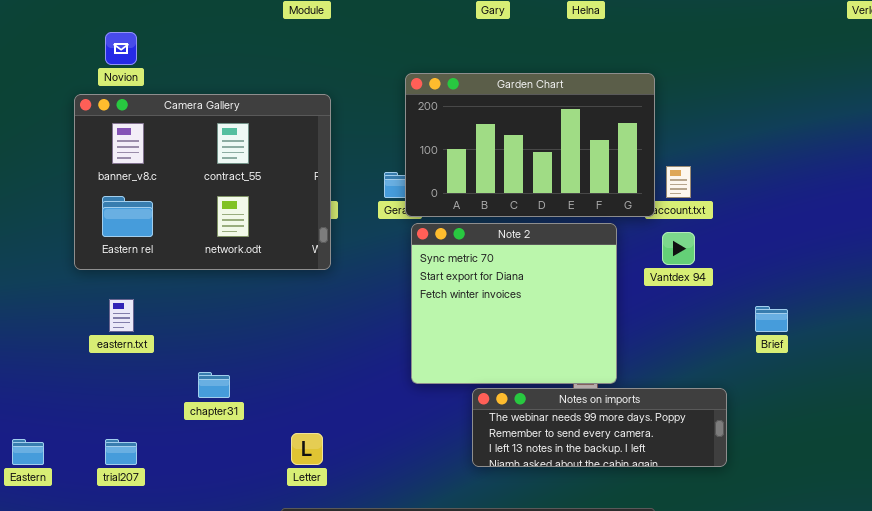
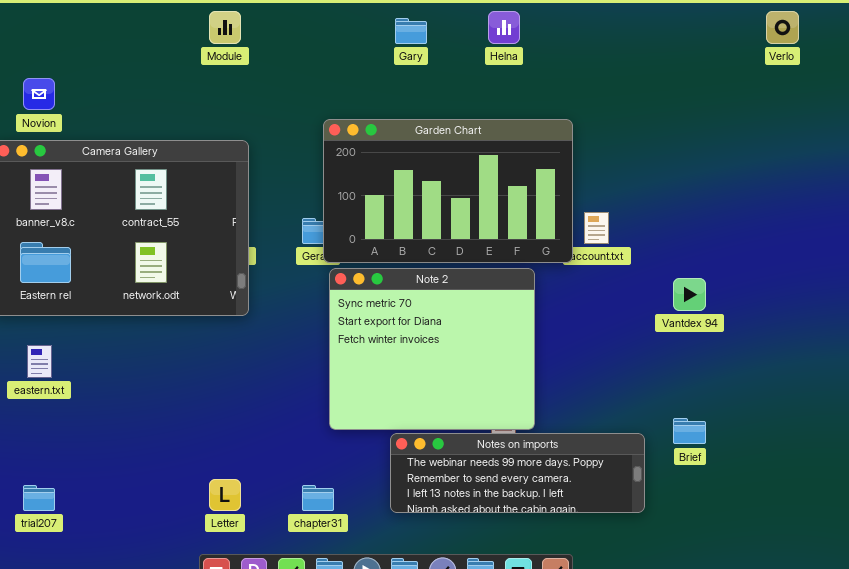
Vantdex 94: [662,232,695,265] -> [673,278,706,311], moved
Brief: [755,306,788,332] -> [673,418,706,444], moved
chapter31: [198,372,230,398] -> [302,485,334,511], moved

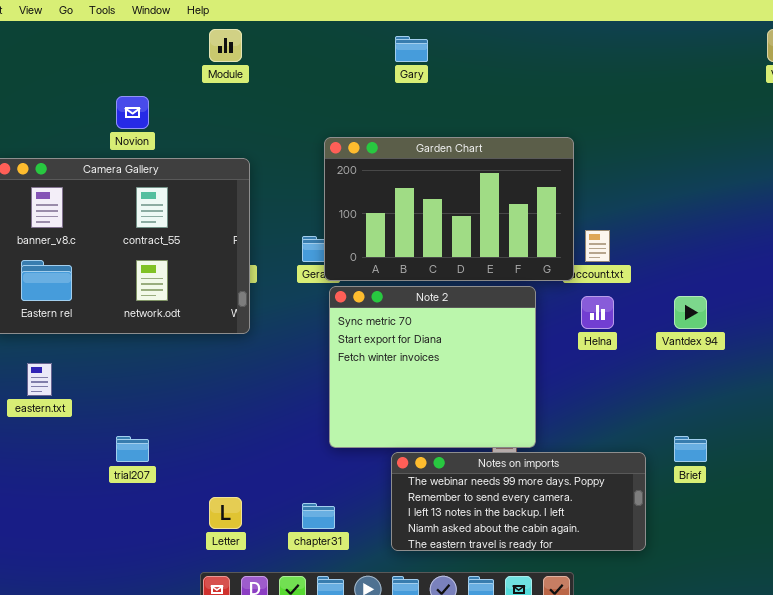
Helna: [488,11,520,44] -> [581,296,614,329], moved
Novion: [23,78,55,110] -> [116,96,149,129], moved
Notes on imports: [390,433,645,513] -> [391,452,646,551], resized
trial207: [23,485,55,511] -> [116,436,149,462], moved

